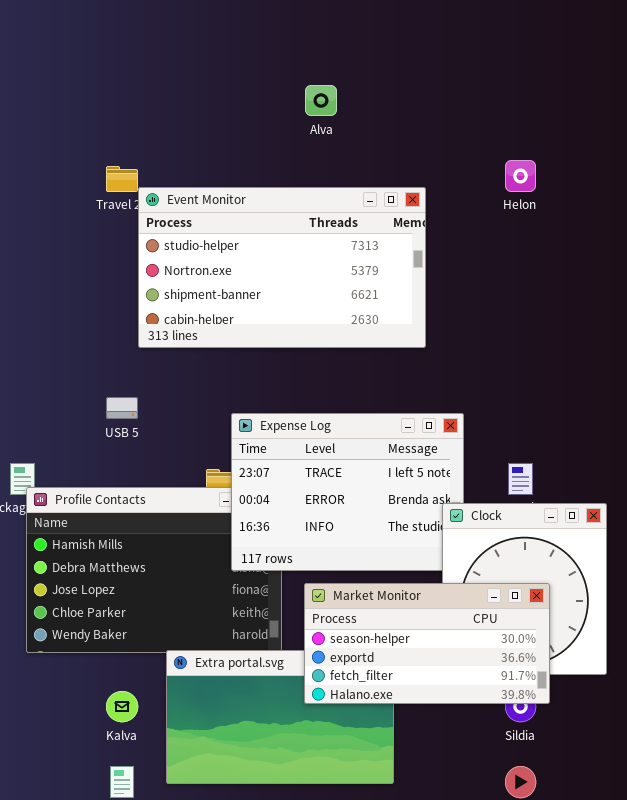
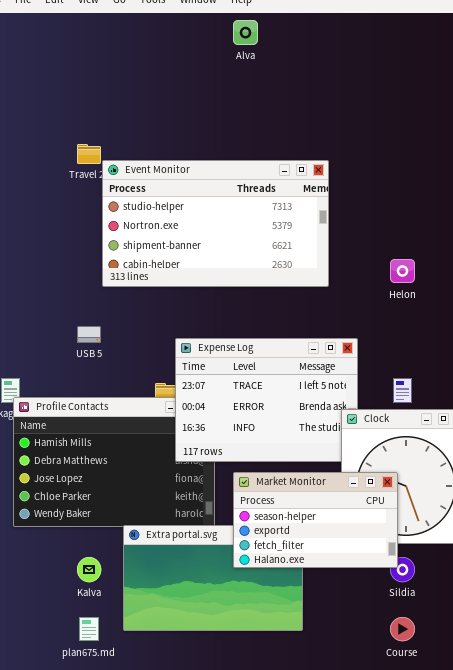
Alva: [305,85,337,116] -> [233,20,258,45], moved
Helon: [505,160,536,192] -> [390,259,415,283], moved
Market Monitor: [304,583,550,704] -> [233,472,398,568], resized

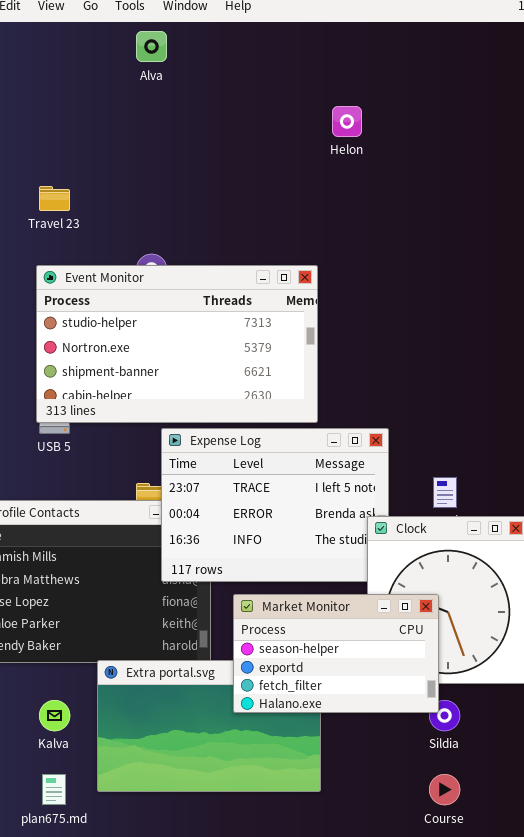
Alva: [233,20,258,45] -> [136,31,167,62], moved
Event Monitor: [102,160,329,287] -> [36,265,318,423], moved
Helon: [390,259,415,283] -> [332,106,362,137], moved

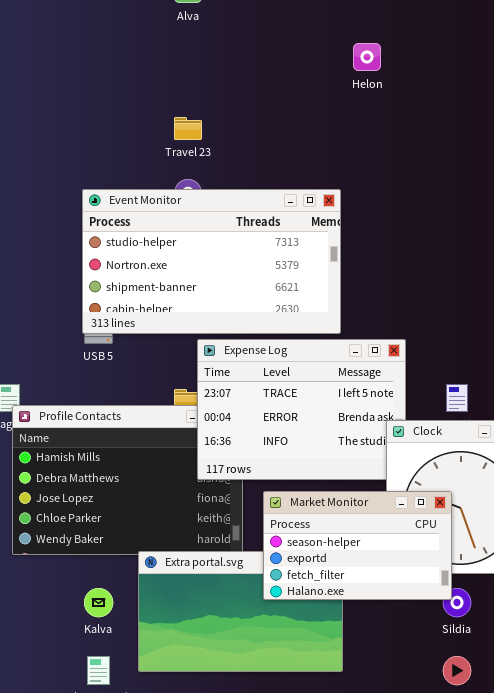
Travel 23: [39,186,70,211] -> [174,117,202,140], moved

